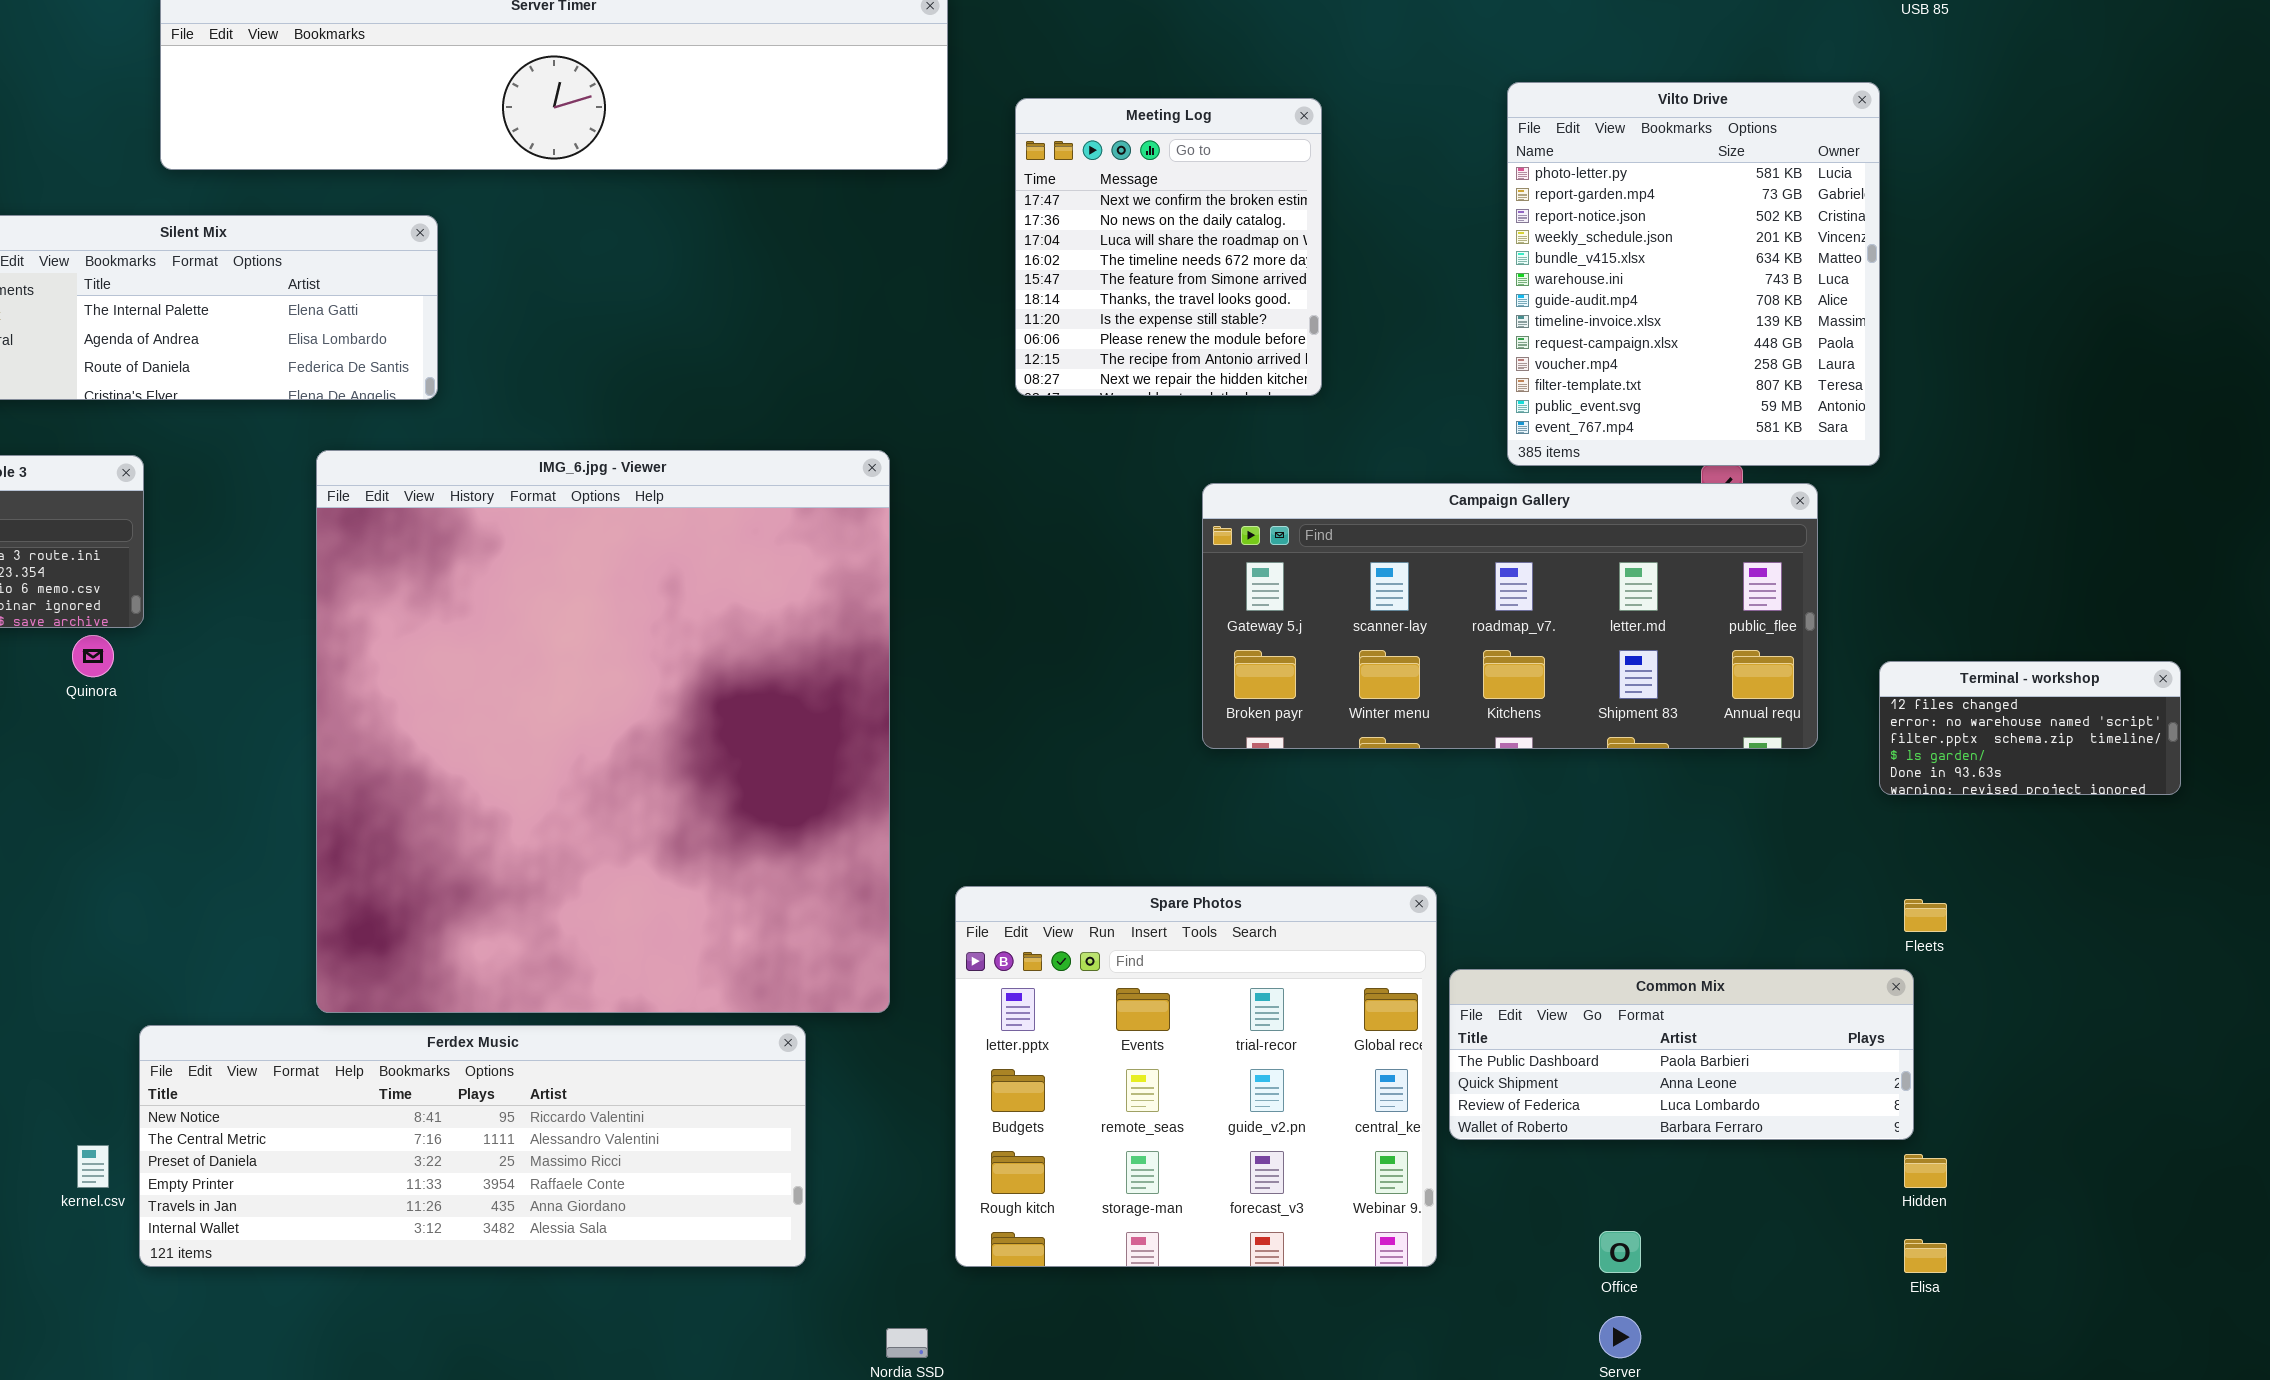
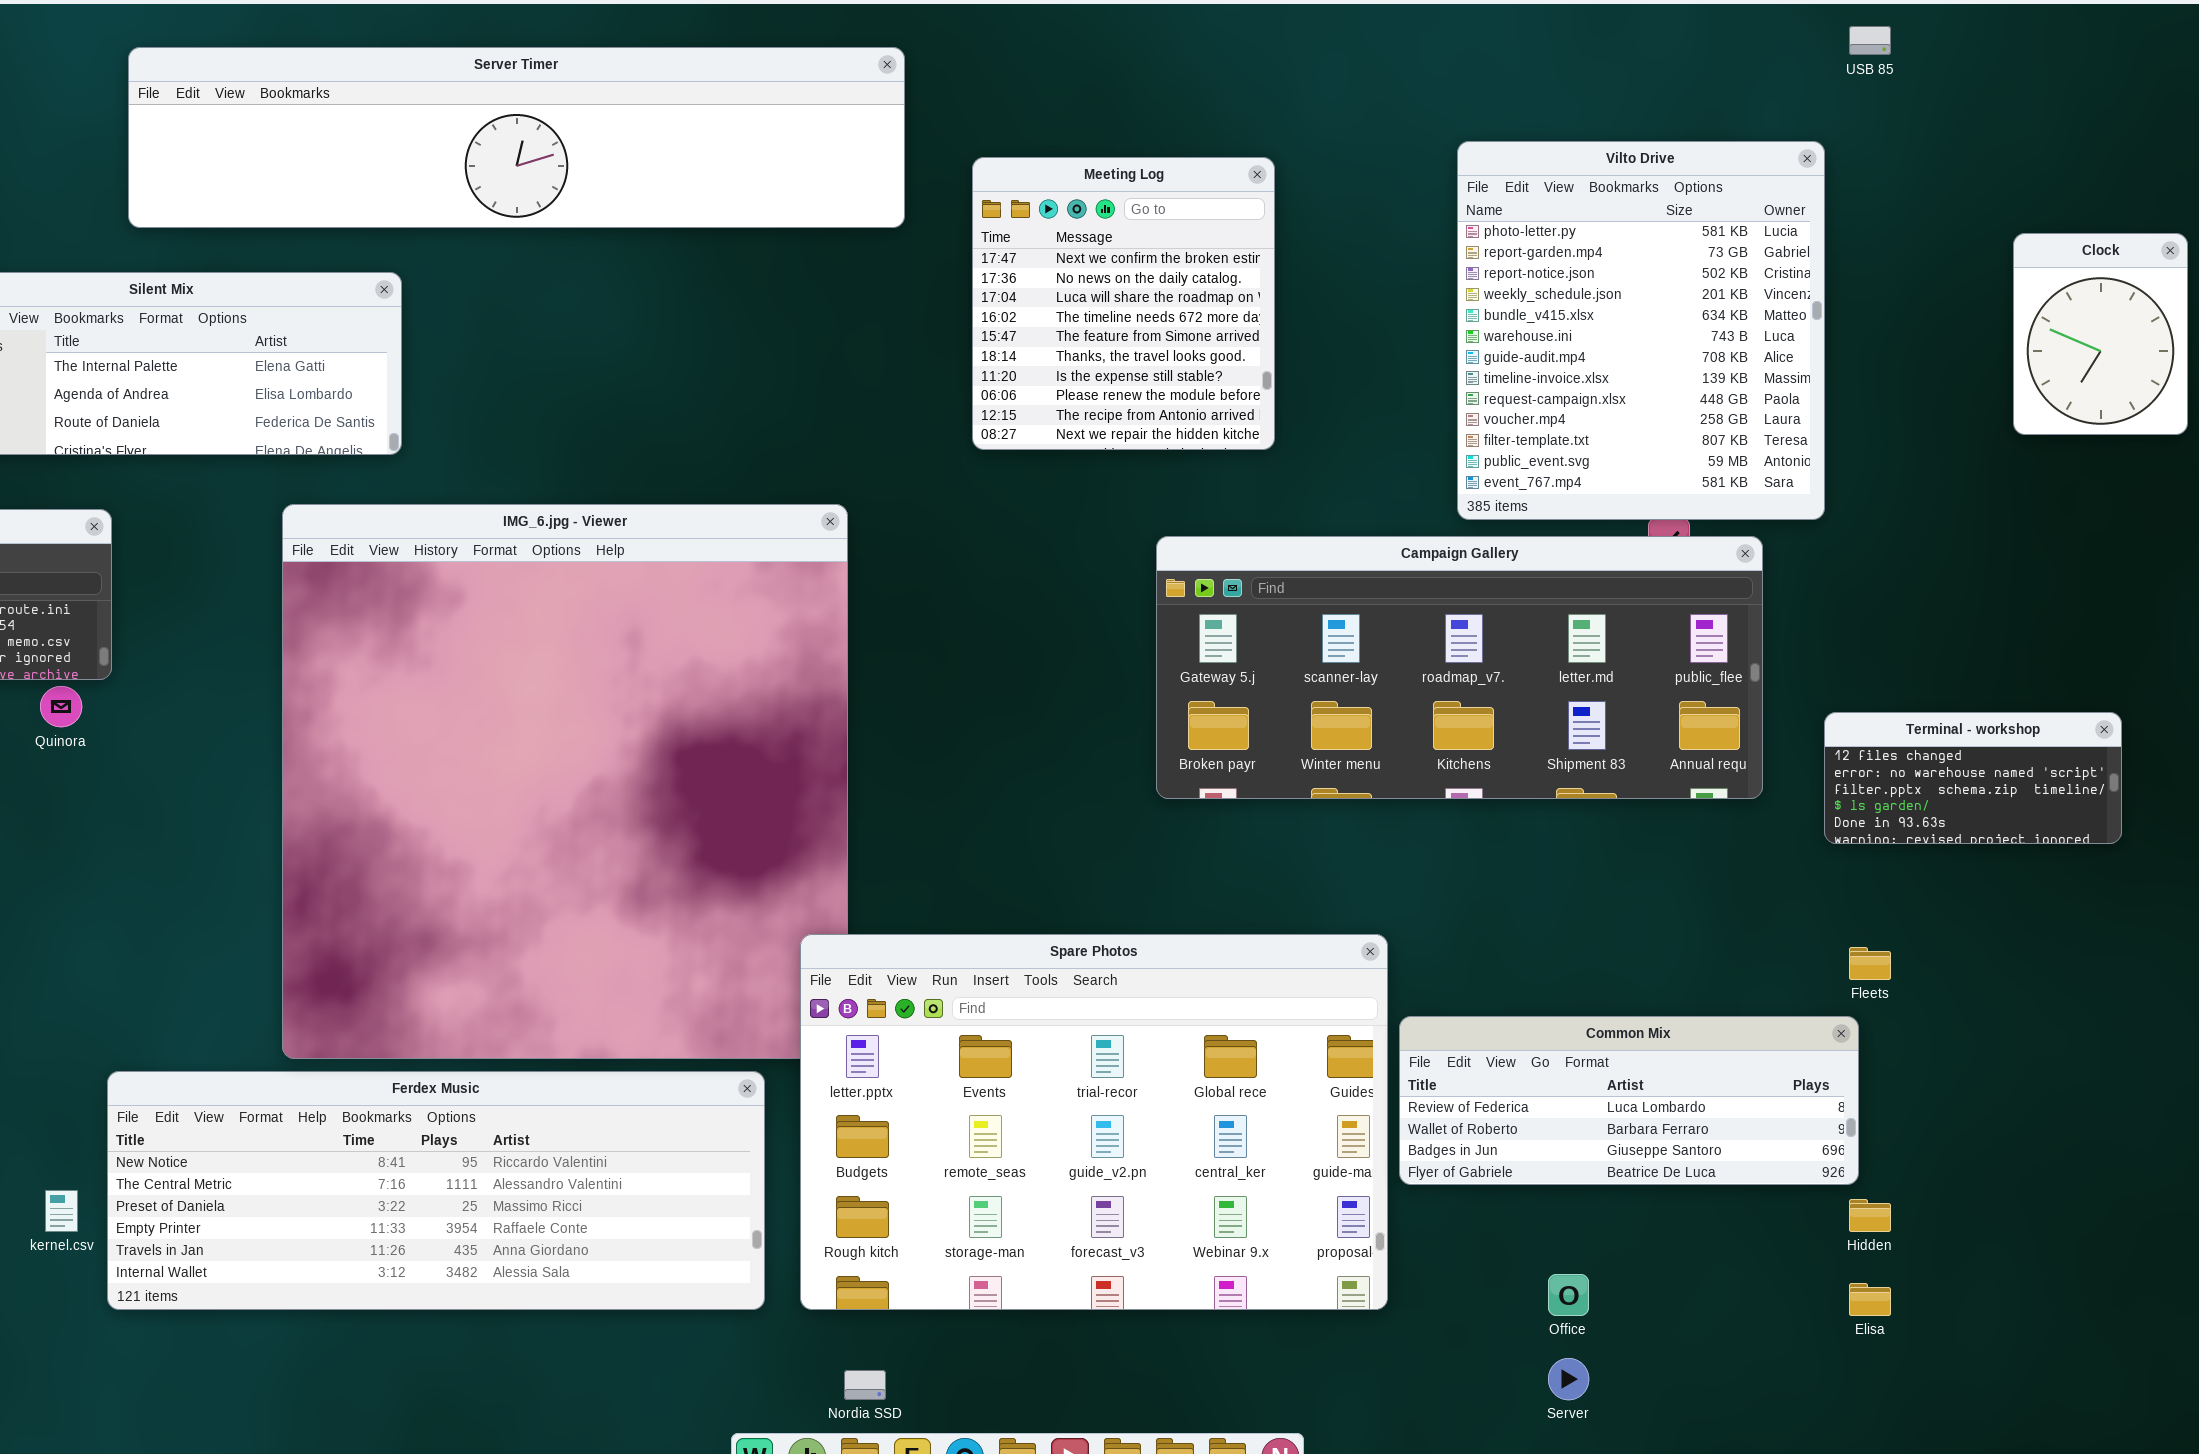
Clock: none -> [2013,233,2188,435], opened
Spare Photos: [955,886,1437,1267] -> [800,934,1388,1310], resized
Common Mix: [1449,969,1914,1140] -> [1399,1016,1859,1185], scrolled down 2 rows

